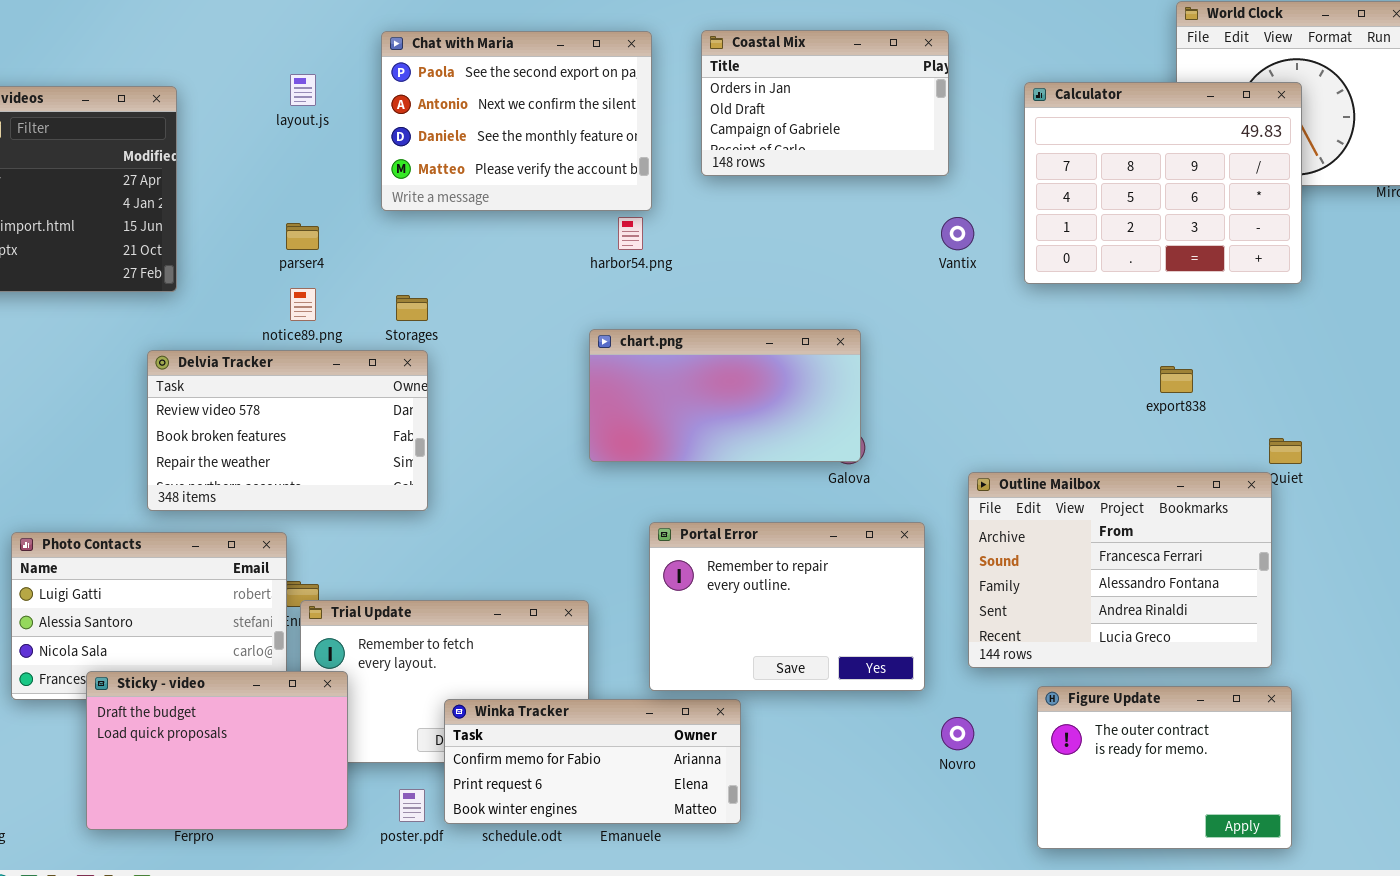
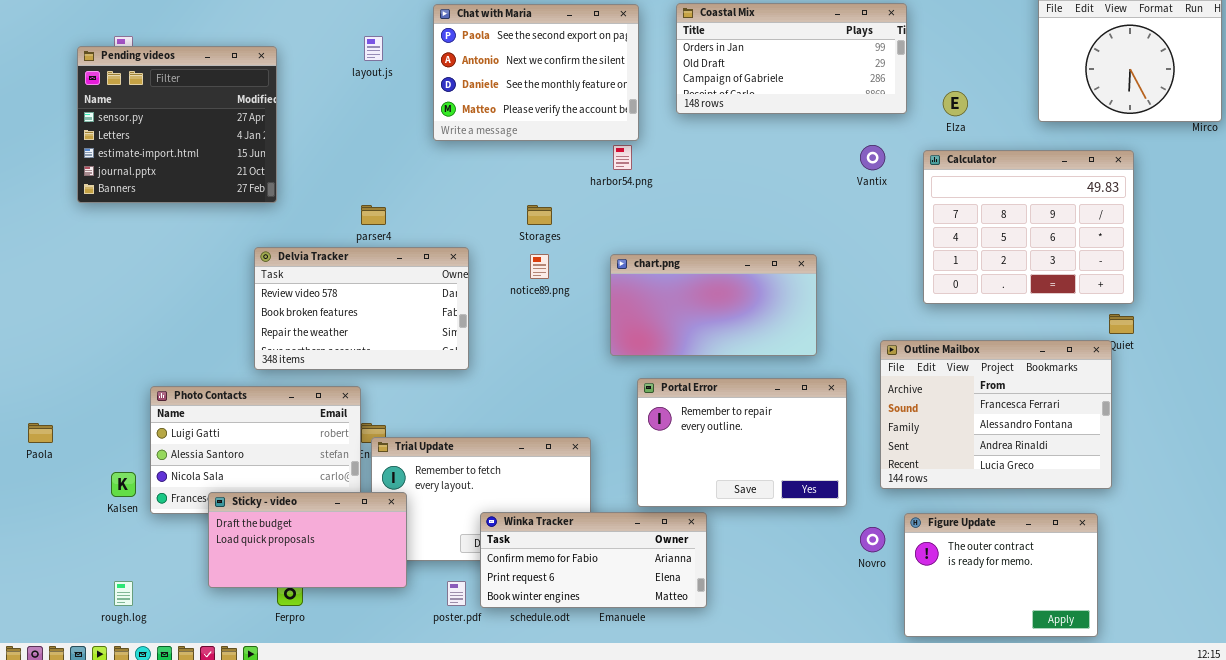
Coastal Mix: [701,30,949,176] -> [676,3,907,114], resized
Calculator: [1024,82,1302,284] -> [923,150,1134,304], moved
parser4: [286,223,319,250] -> [361,205,386,225], moved
notice89.png: [290,288,316,321] -> [530,254,549,279], moved
Storages: [396,295,428,321] -> [527,205,552,225], moved
chart.png: [589,329,861,462] -> [610,254,817,356], moved
Sticky - video: [86,671,348,830] -> [208,492,407,588], resized
Figure Update: [1037,686,1292,849] -> [904,513,1098,637], moved

